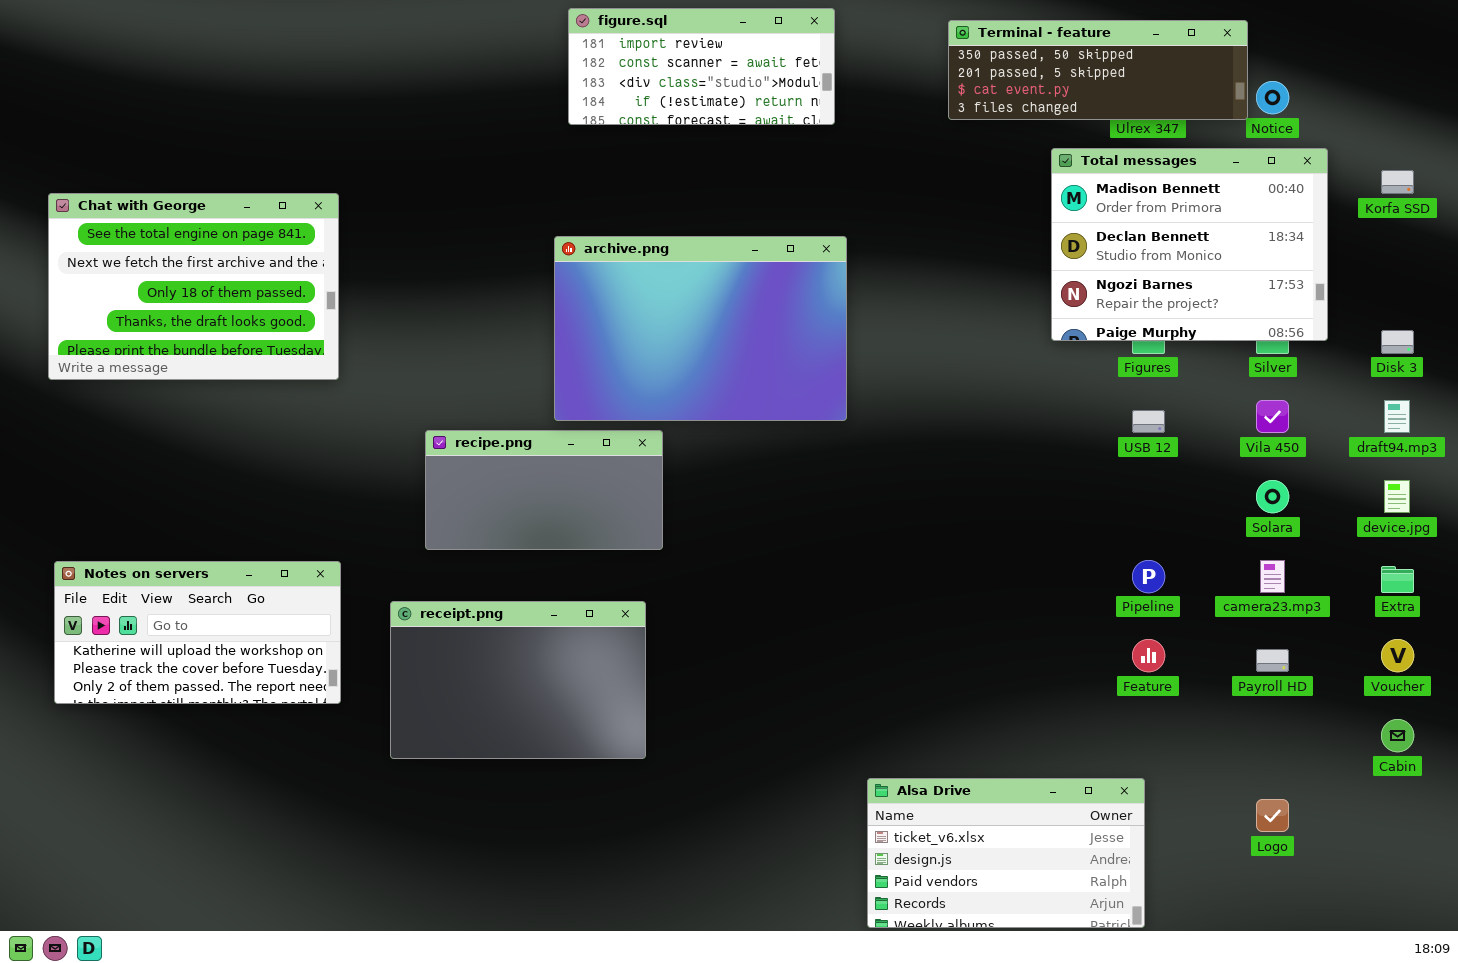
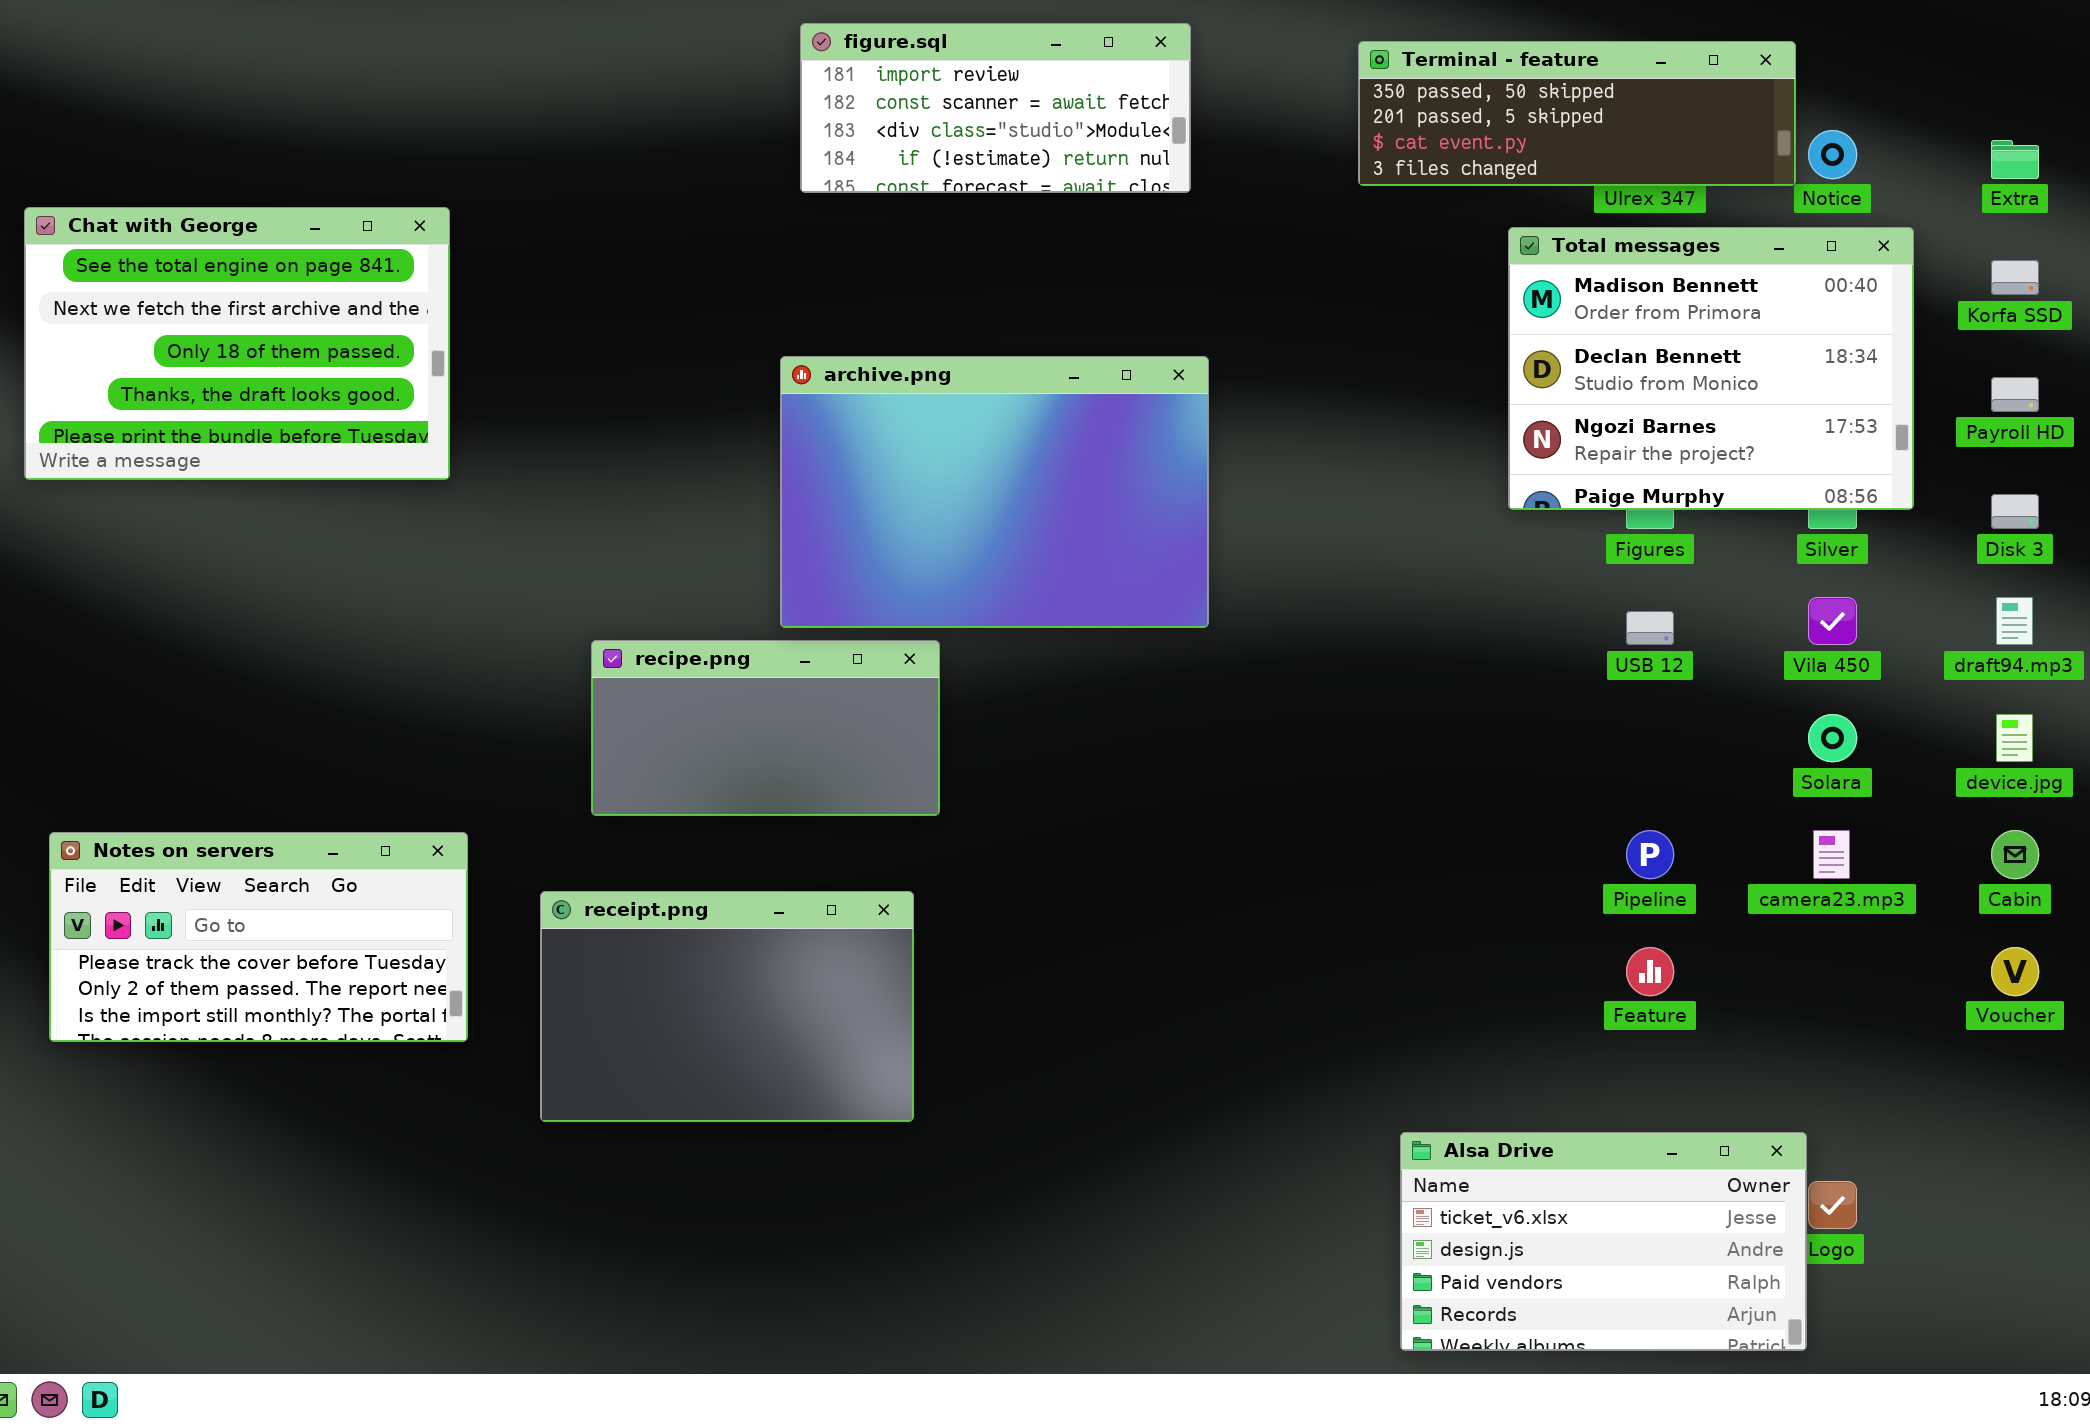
Chat with George: [48,193,339,380] -> [24,207,450,480], moved
Notes on servers: [54,561,341,704] -> [49,832,468,1042], scrolled down 1 row
Extra: [1381,566,1414,593] -> [1991,140,2039,179], moved
Payroll HD: [1256,649,1289,672] -> [1991,377,2039,412], moved
Cabin: [1381,719,1414,752] -> [1991,830,2039,879], moved
Alsa Drive: [867,778,1145,928] -> [1400,1132,1807,1351], moved

